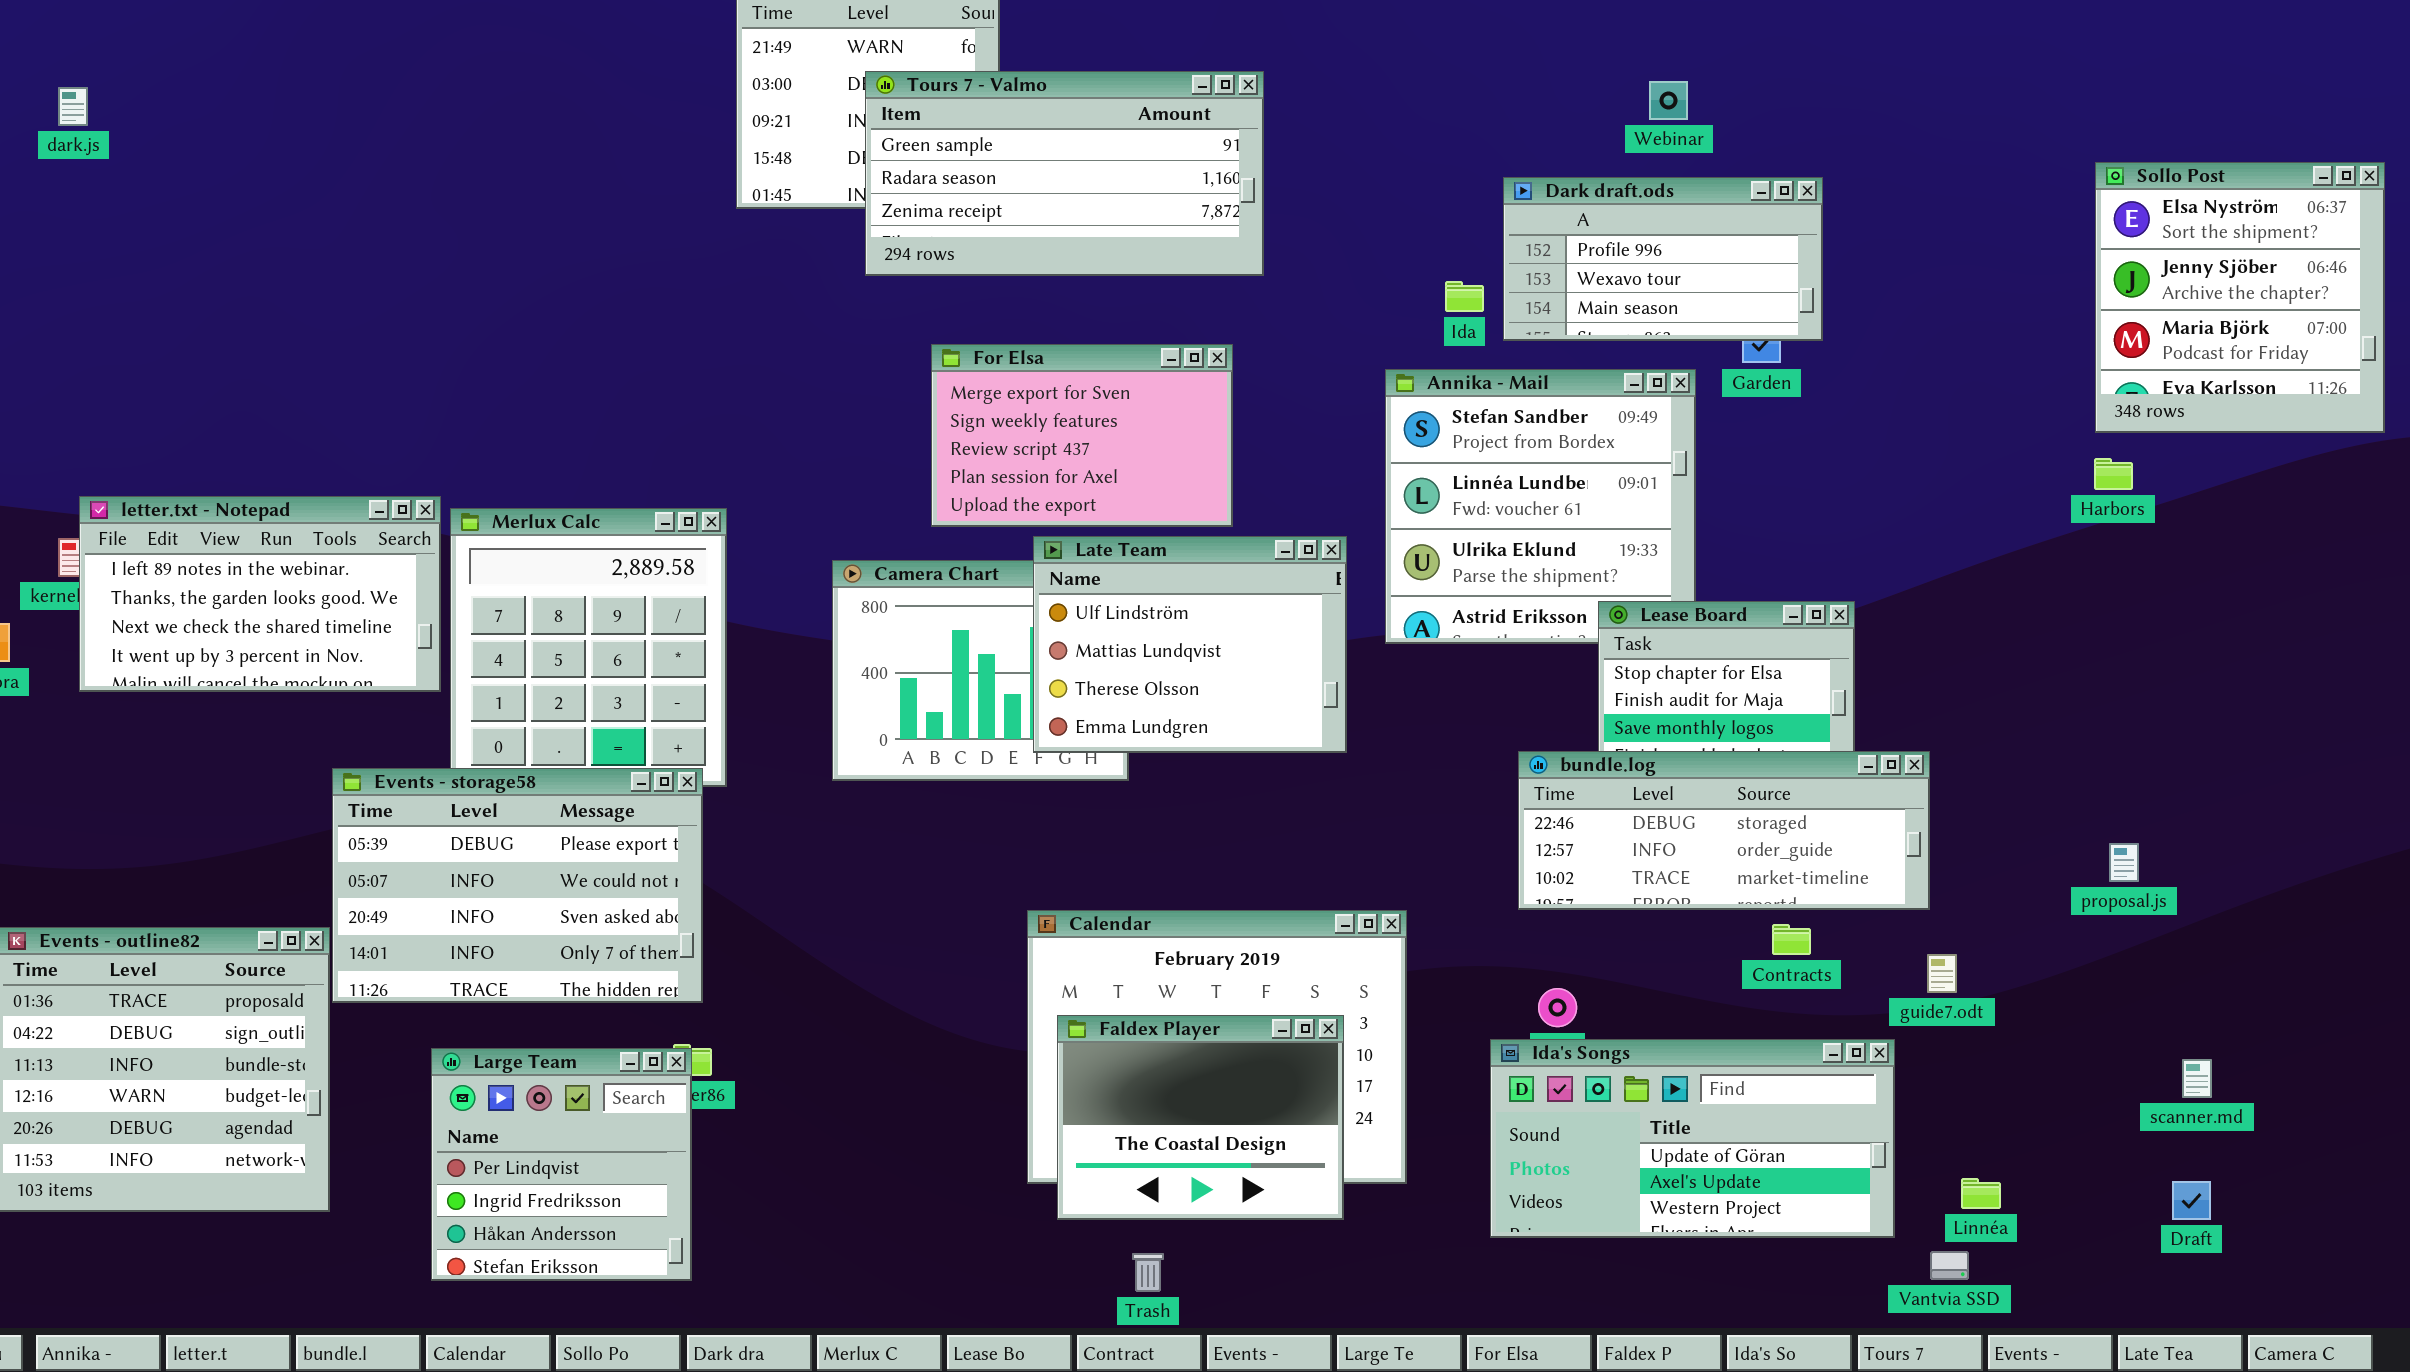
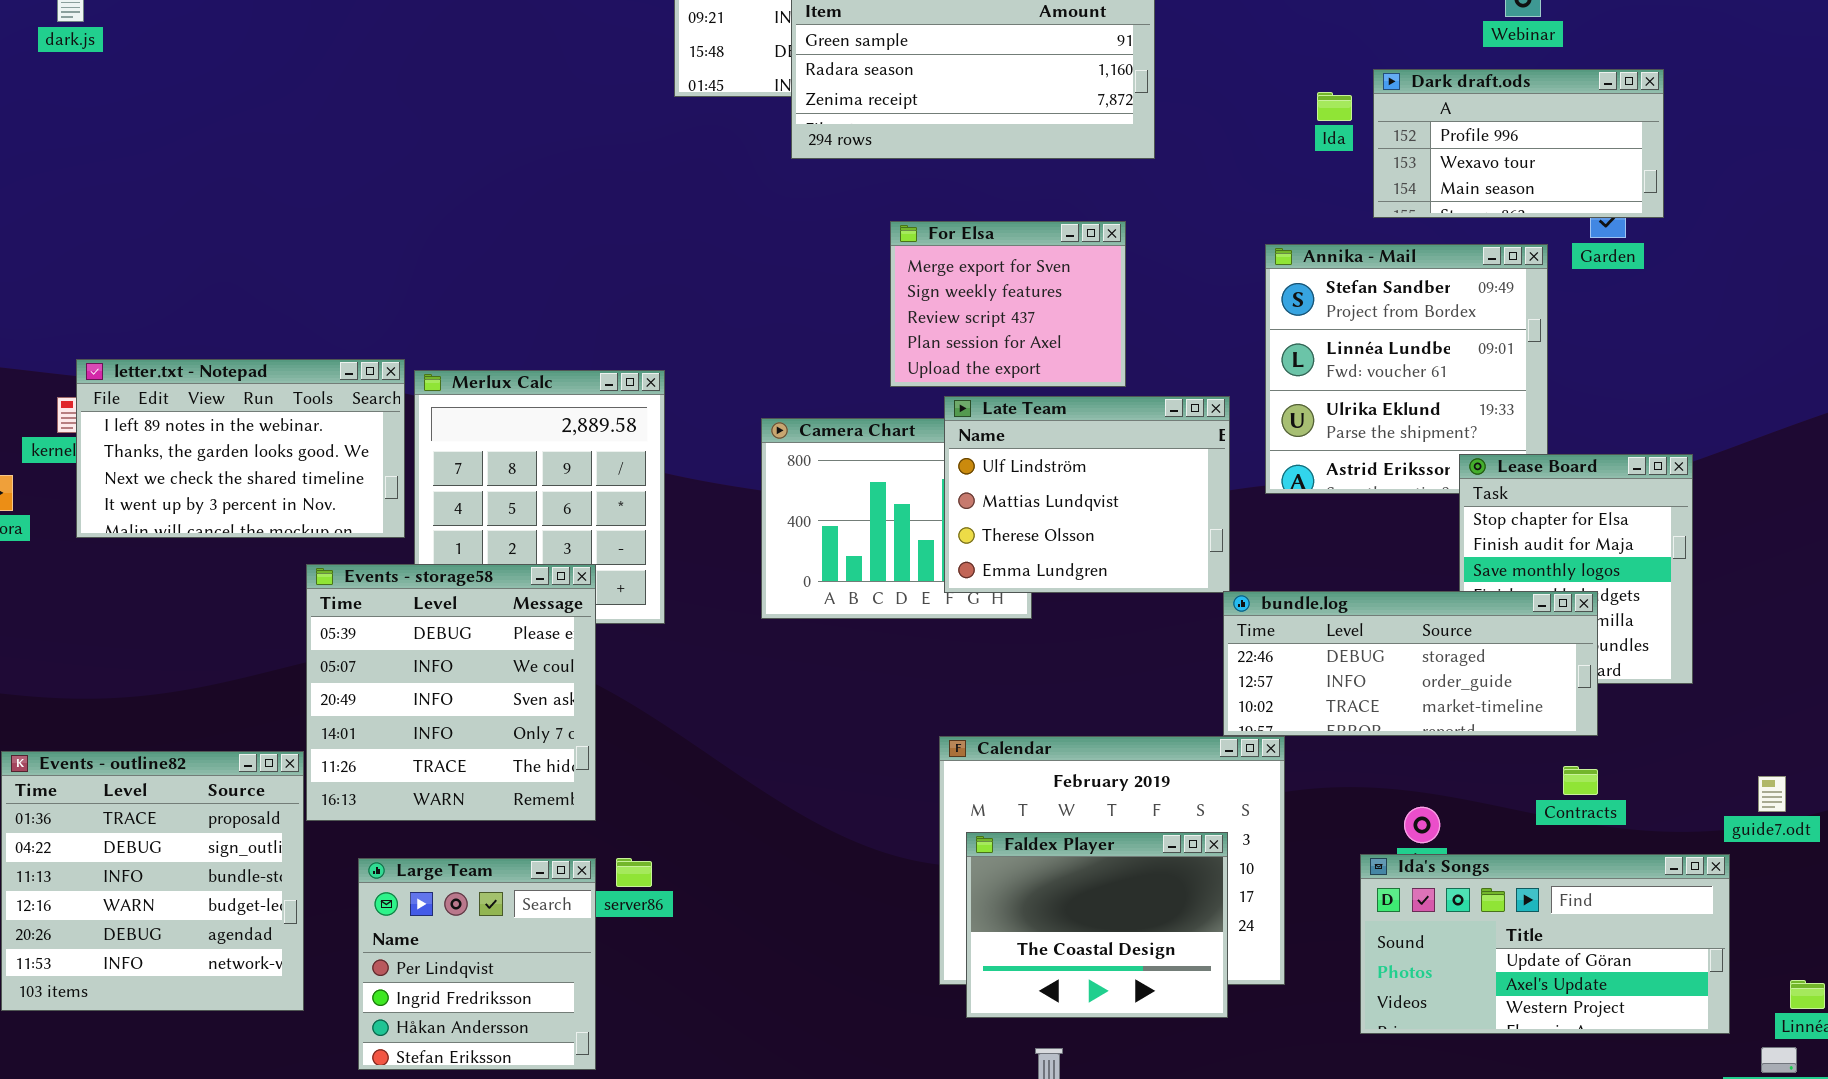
Ida: [1445,281,1484,312] -> [1317,92,1352,121], moved
For Elsa: [931,344,1233,527] -> [890,221,1126,387], resized
bundle.log: [1518,751,1930,910] -> [1223,591,1598,736], moved
Events - storage58: [332,768,703,1003] -> [306,564,596,821], resized
Contracts: [1772,924,1811,955] -> [1563,766,1598,795], moved
Large Team: [431,1048,692,1281] -> [358,858,596,1070], moved

